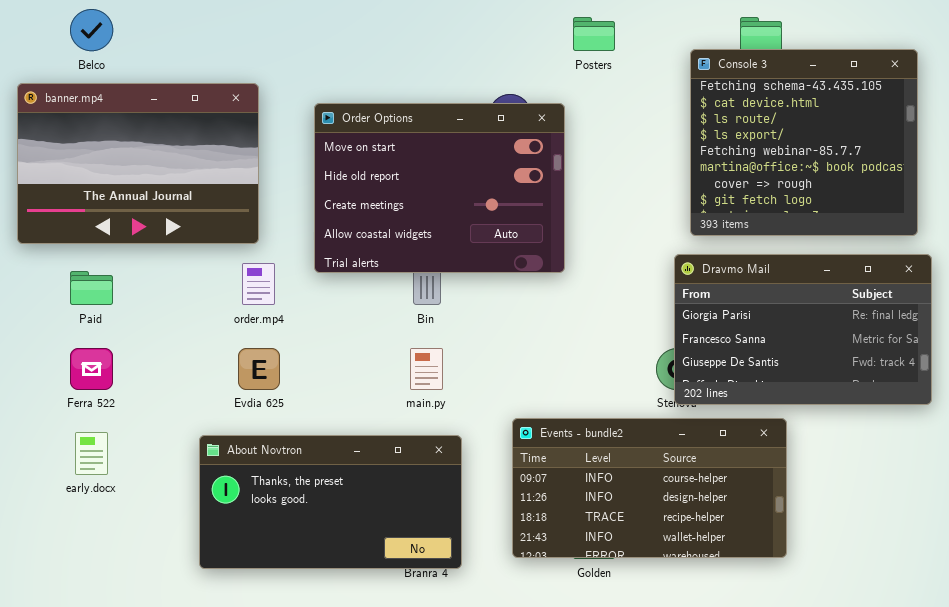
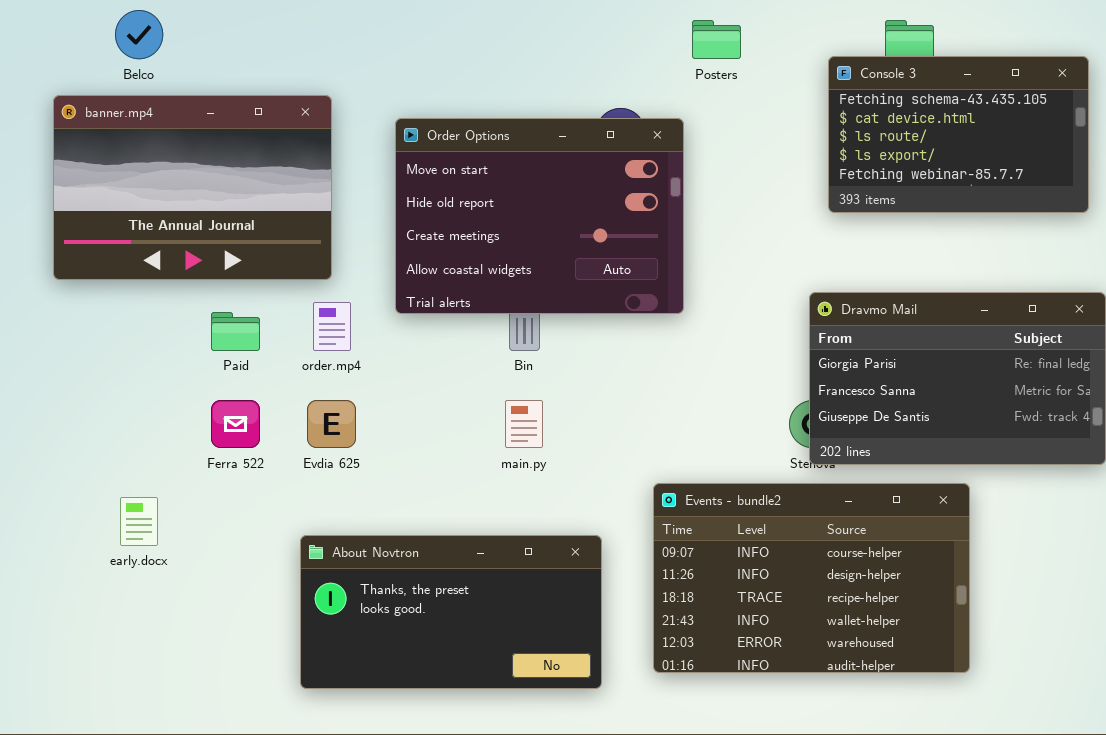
Console 3: [690,49,918,236] -> [828,56,1089,213], resized
Paid: [70,271,113,305] -> [211,312,260,351], moved
Ferra 522: [70,348,113,390] -> [211,400,260,448], moved
Events - bundle2: [512,418,787,558] -> [653,483,970,673], moved, resized
About Novtron: [199,435,462,569] -> [300,535,602,689], moved

